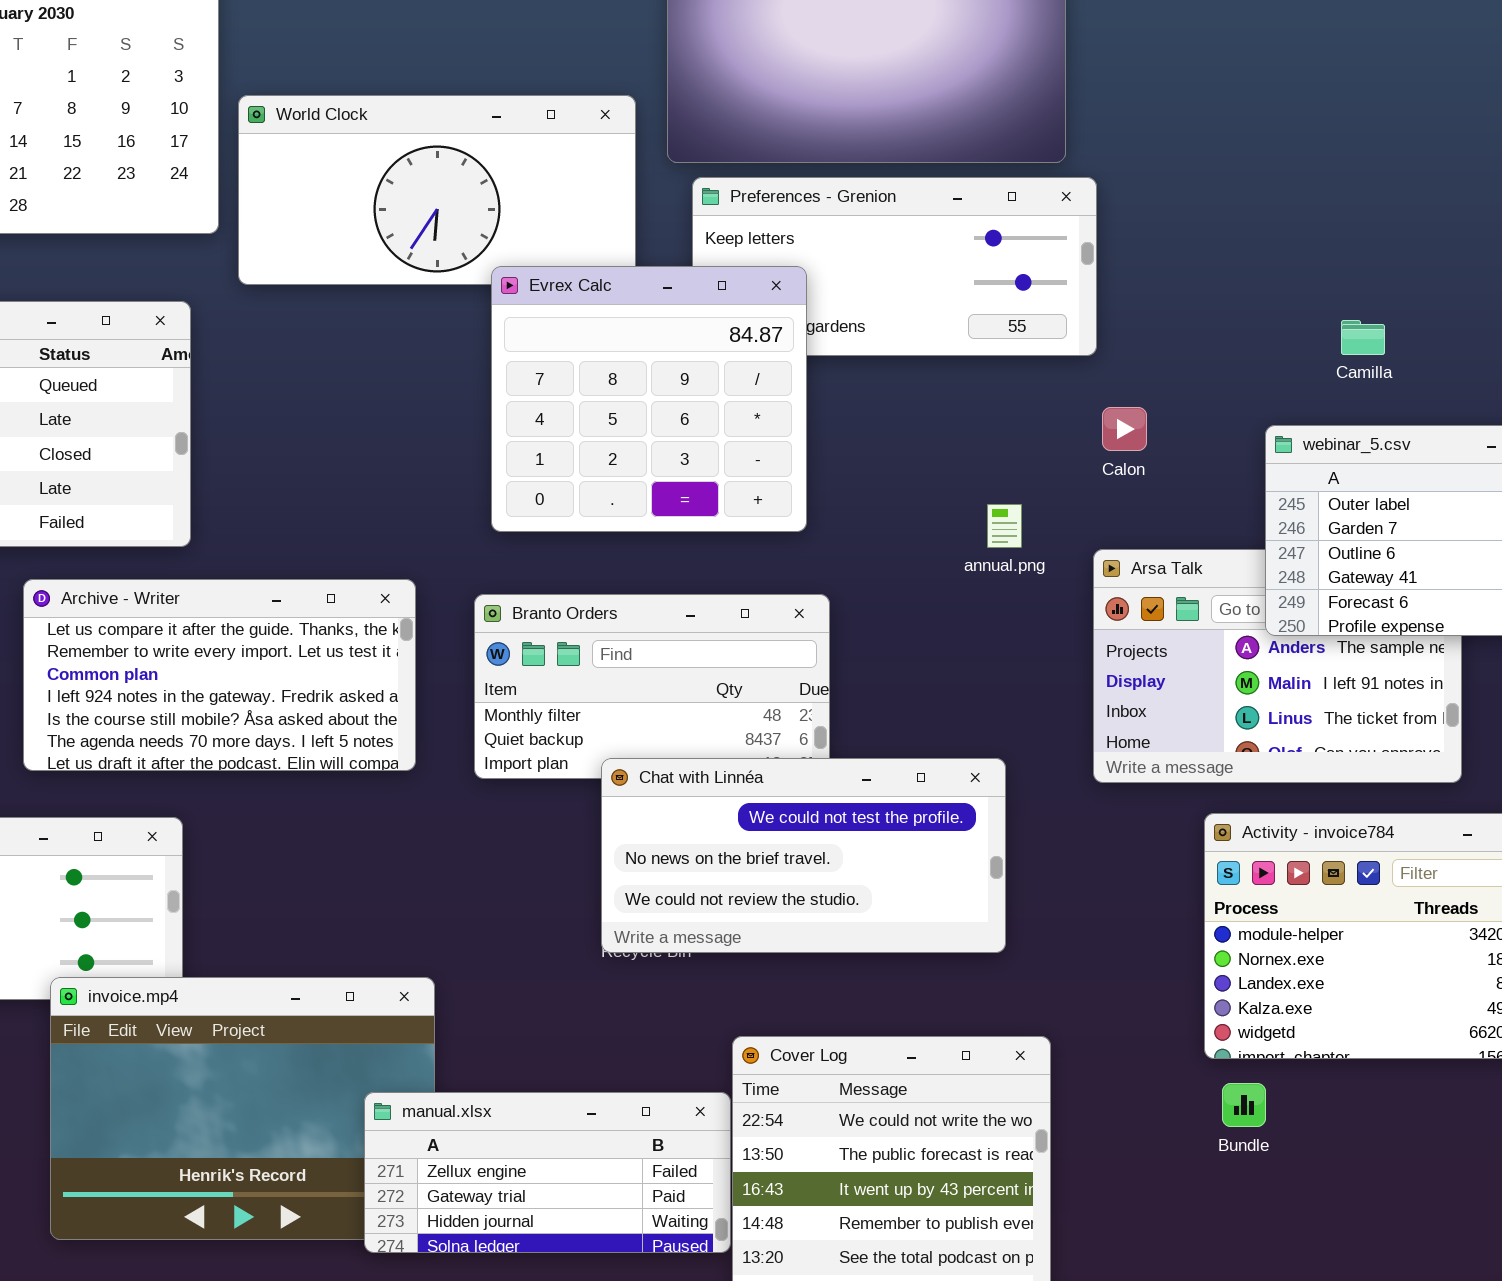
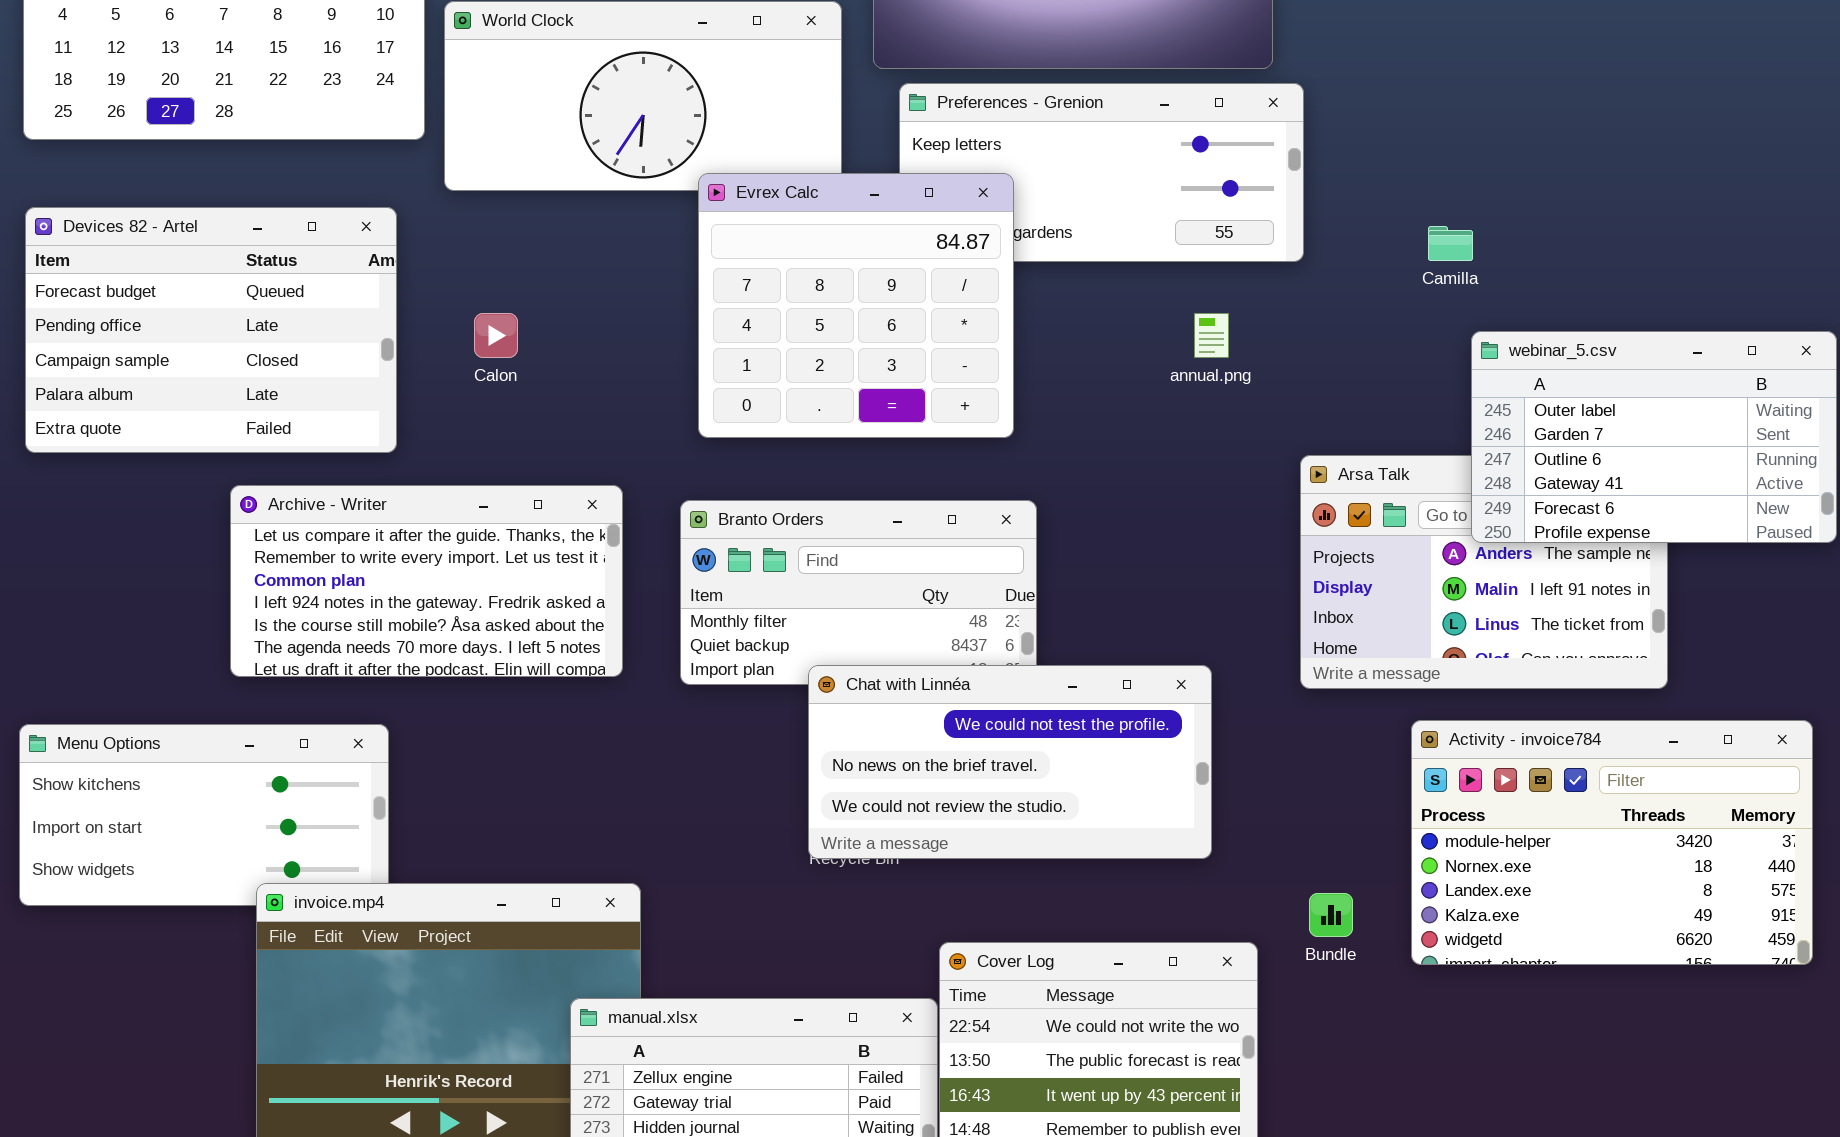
Camilla: [1341,320,1385,355] -> [1428,226,1473,261], moved
Calon: [1102,407,1147,451] -> [474,313,518,358], moved
annual.png: [987,504,1022,548] -> [1194,313,1229,358], moved
Bundle: [1222,1083,1266,1127] -> [1309,893,1353,937], moved

